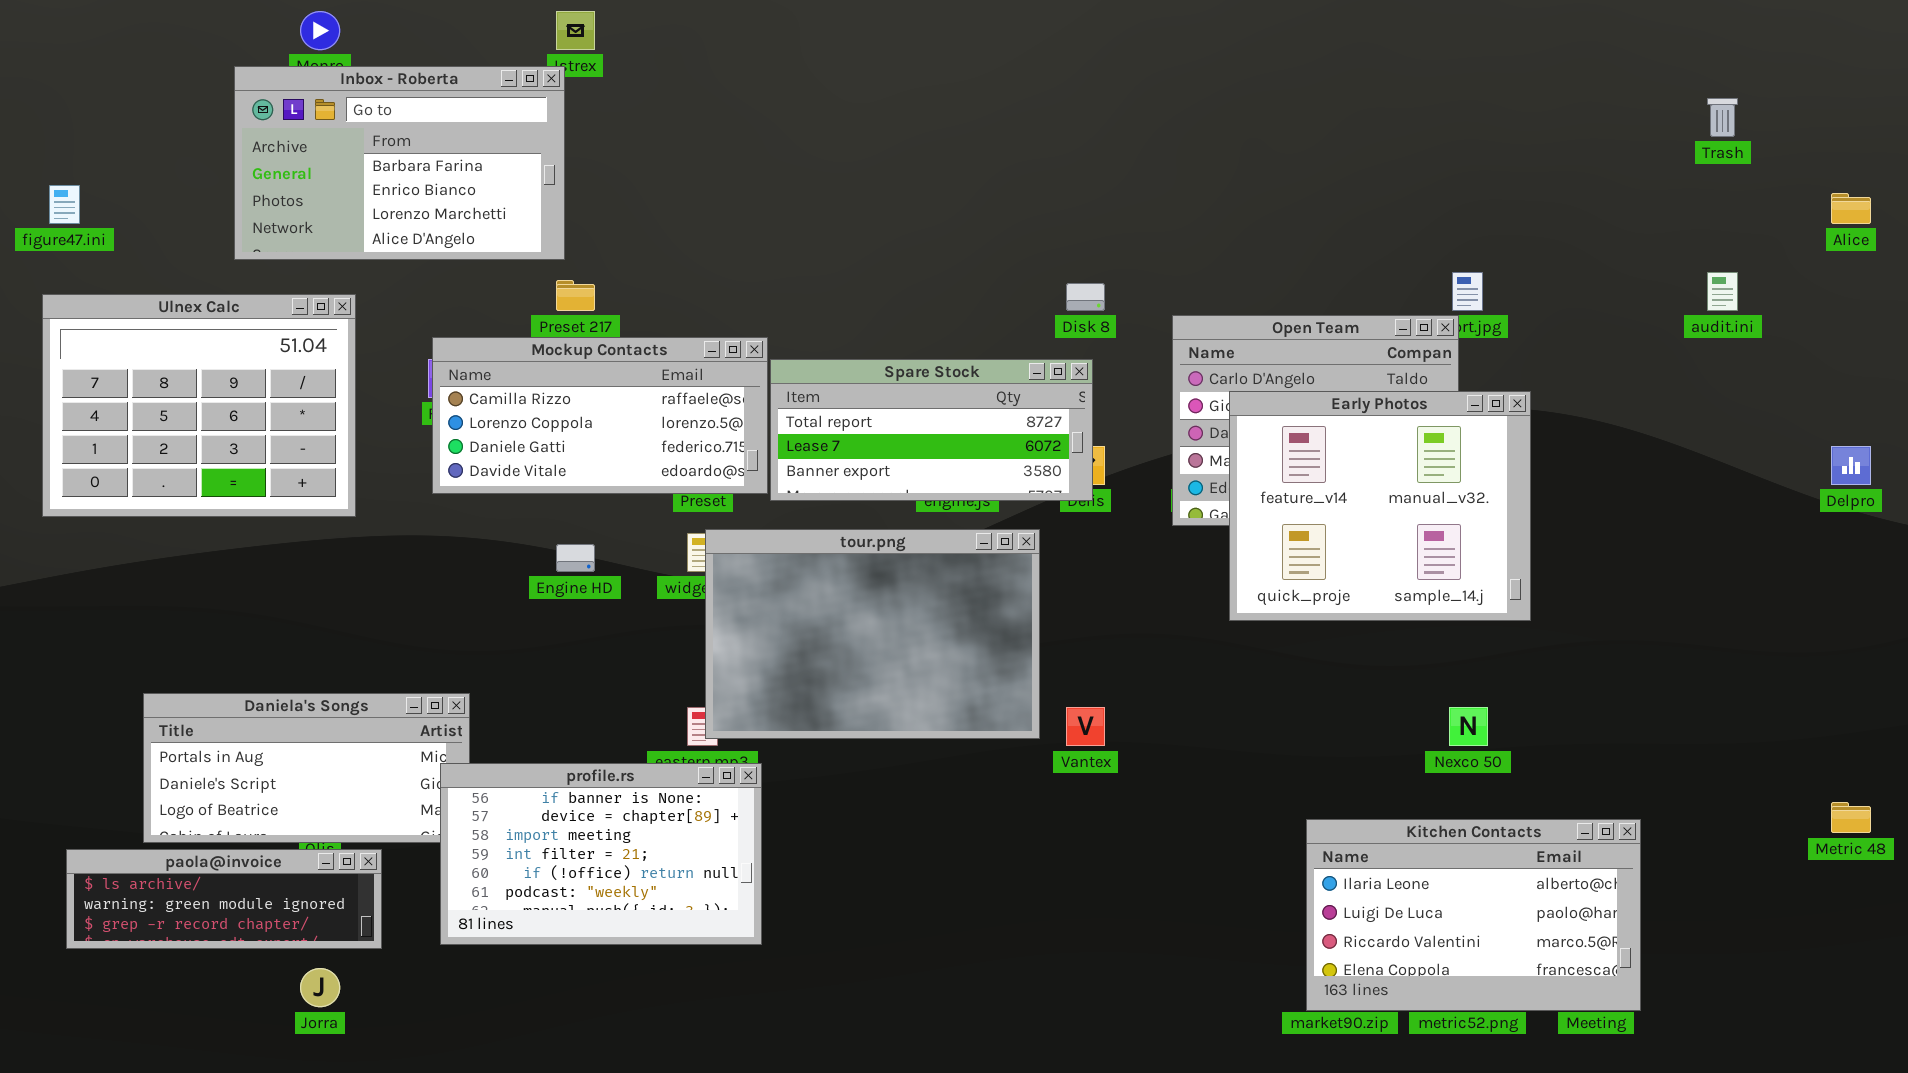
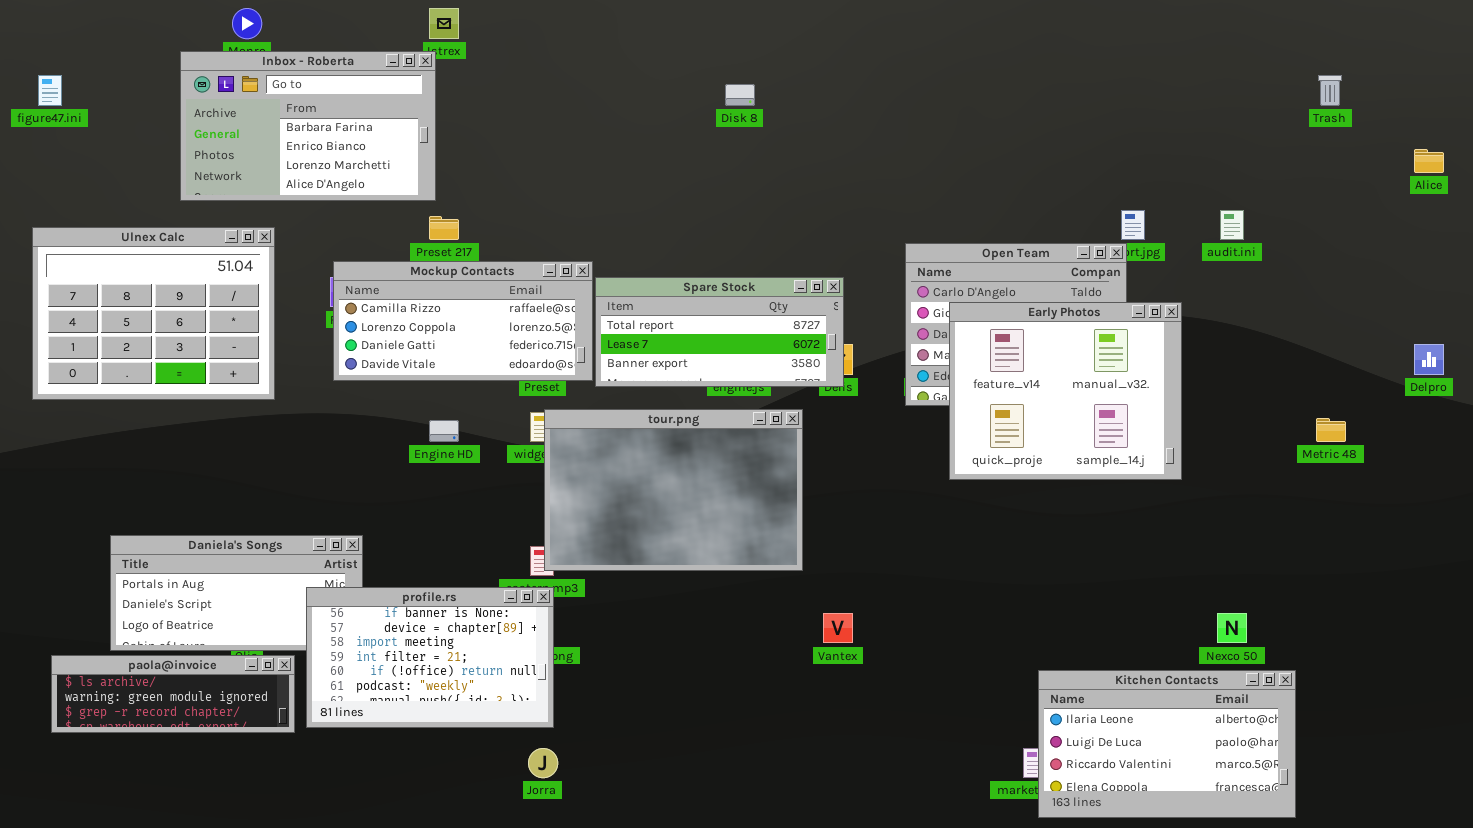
figure47.ini: [49,185,80,224] -> [38,75,62,106], moved
audit.ini: [1707,272,1738,311] -> [1220,210,1244,240], moved
Disk 8: [1066,283,1105,311] -> [725,84,755,106], moved
Vantex: [1066,707,1105,746] -> [823,613,853,643], moved
Nexco 50: [1449,707,1488,746] -> [1217,613,1247,643], moved
profile.rs: [440,763,762,945] -> [306,587,554,728], moved
Metric 48: [1831,802,1871,833] -> [1316,418,1346,442], moved
Kitchen Contacts: [1306,819,1641,1011] -> [1038,670,1296,818], moved
Jorra: [300,968,340,1007] -> [528,748,558,778], moved

